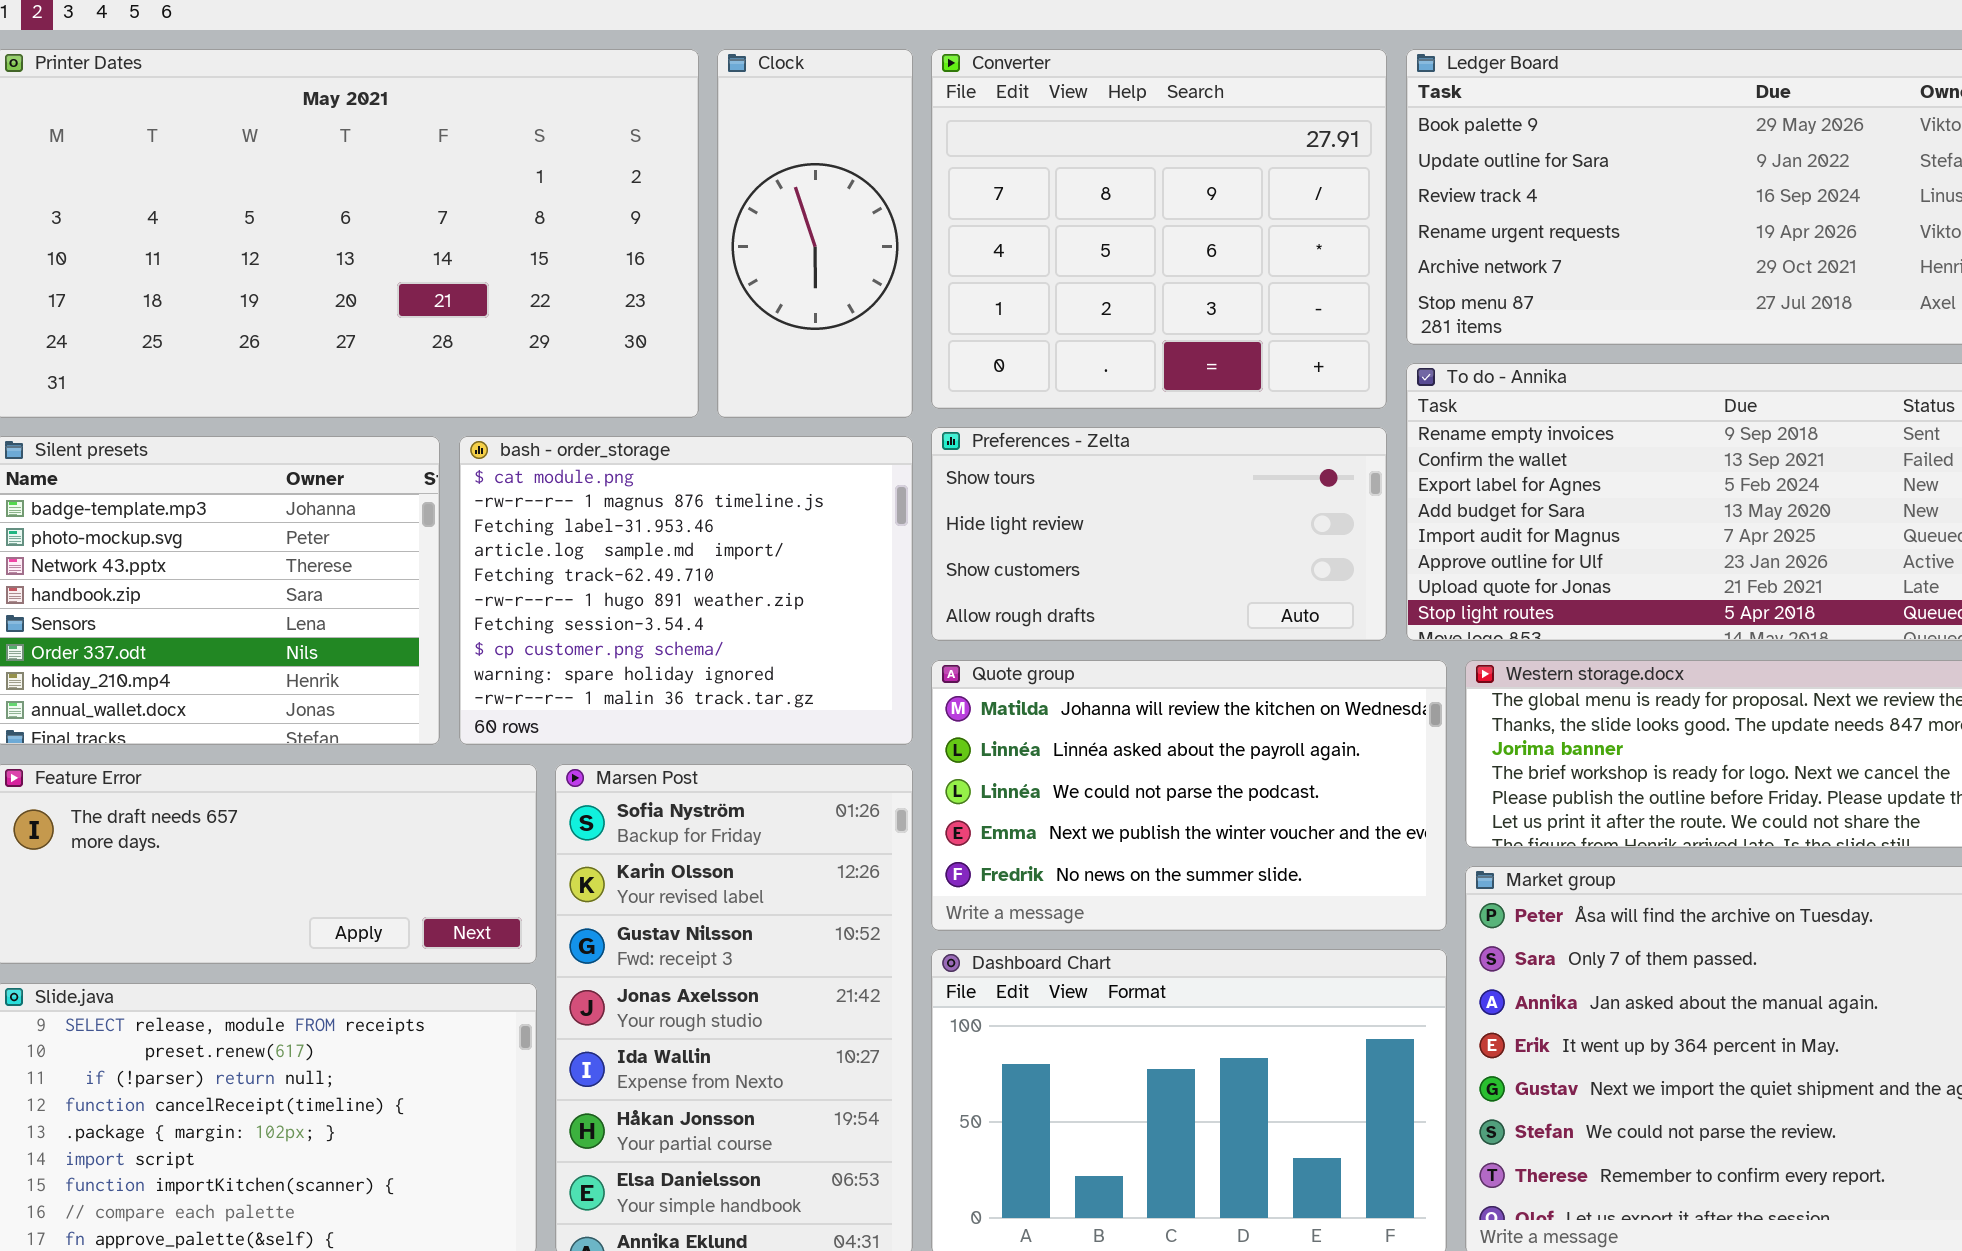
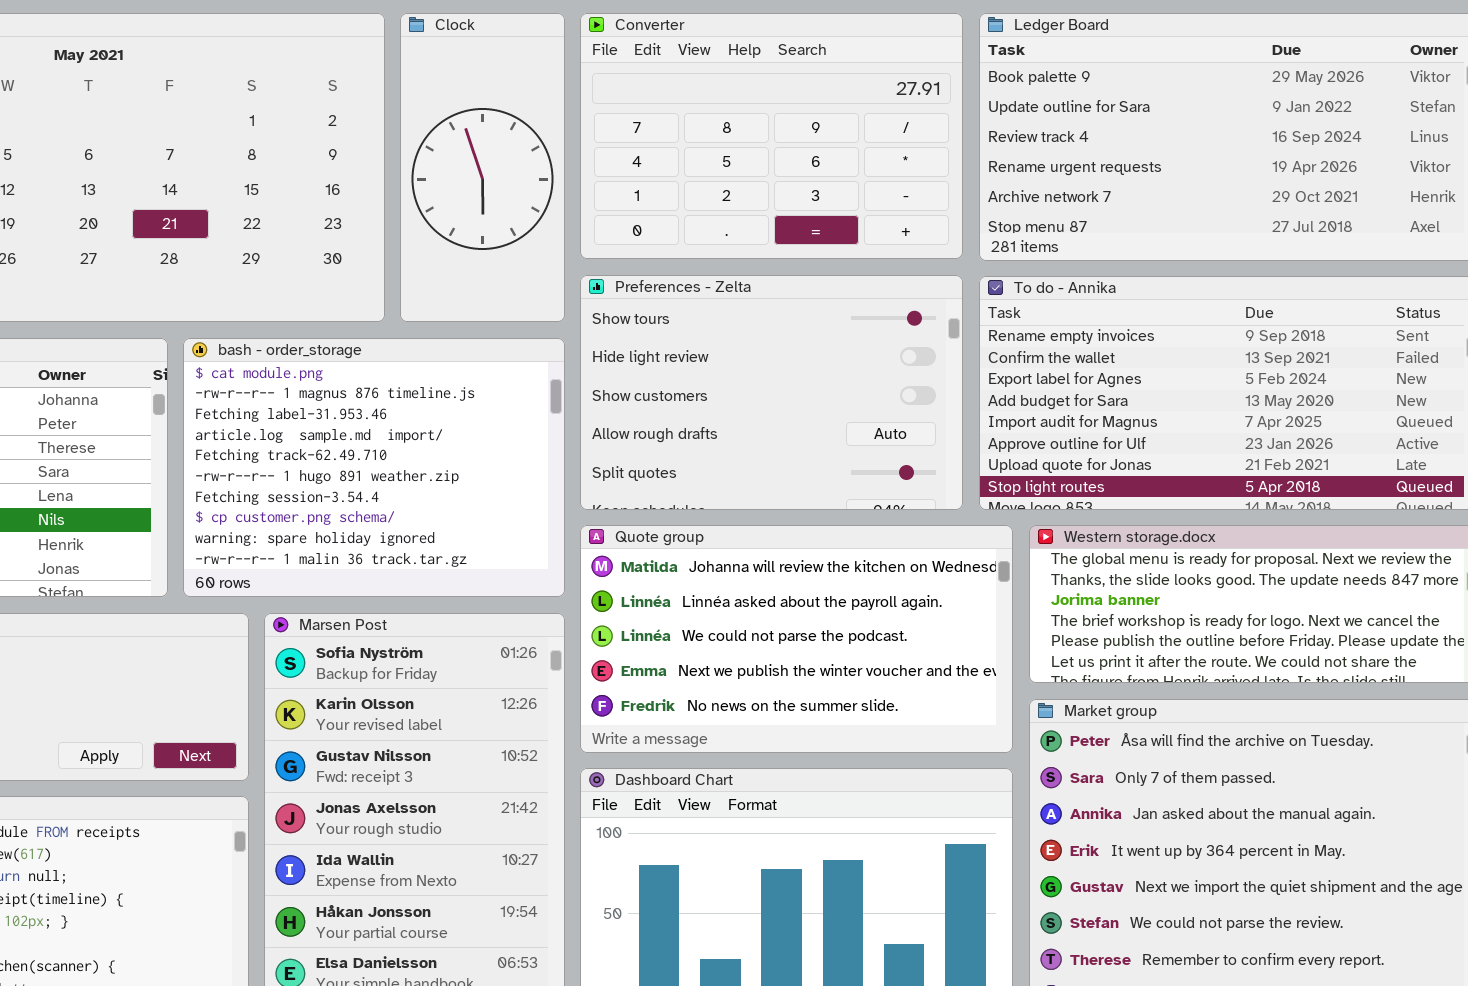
Converter: [931,49,1387,409] -> [580,13,963,259], resized
Preferences - Zelta: [931,427,1387,641] -> [580,275,963,510], resized

